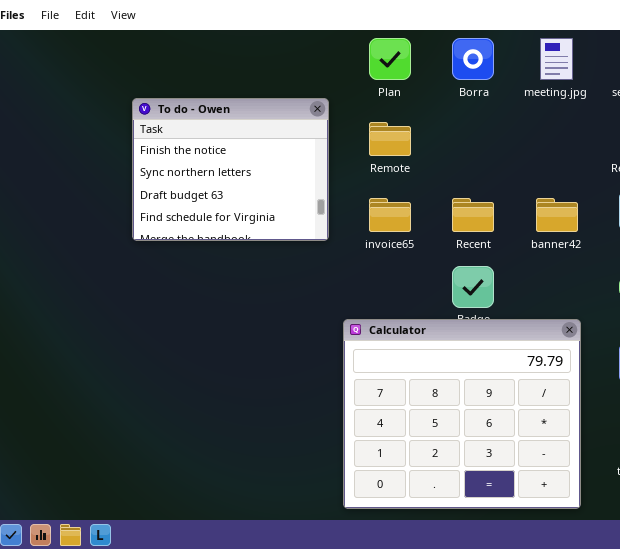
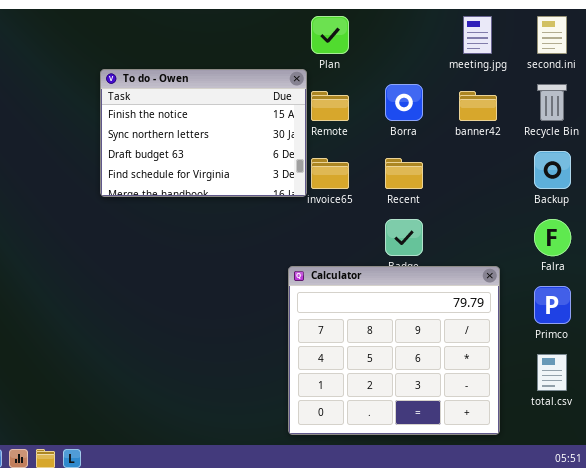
Borra: [452,38,494,80] -> [385,84,423,121], moved
To do - Owen: [132,98,329,241] -> [100,69,307,197], resized
banner42: [536,198,578,232] -> [459,91,497,121], moved

